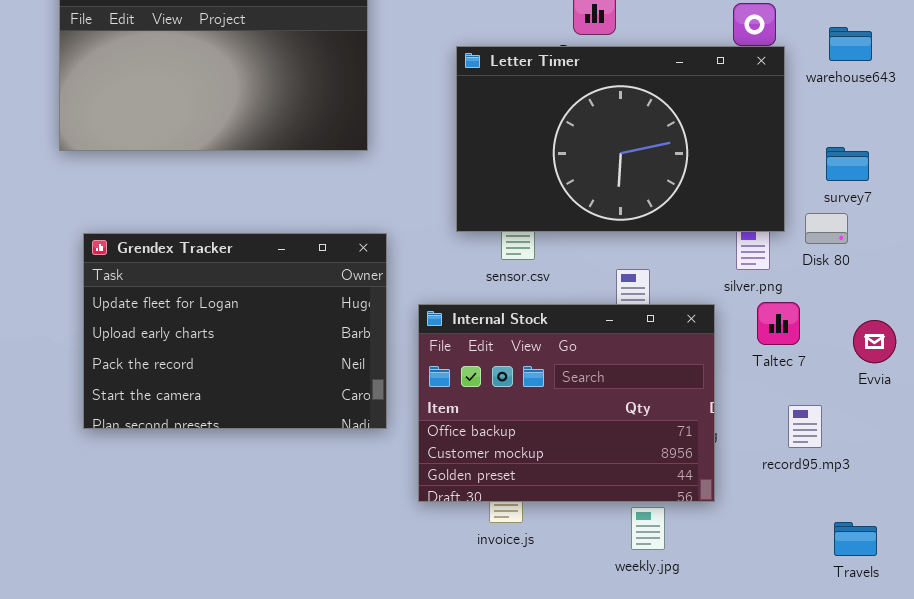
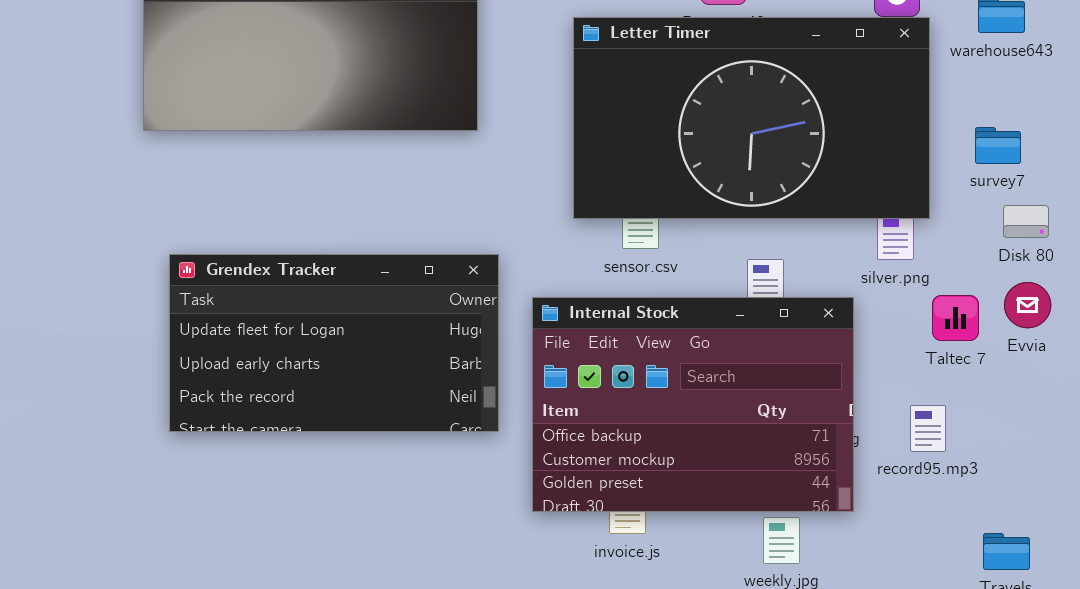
Disk 80: [805,213,848,244] -> [1003,205,1049,238], moved
Grendex Tracker: [83,233,387,429] -> [169,254,499,432], resized
Taltec 7: [757,302,800,345] -> [932,295,979,341], moved
Evvia: [853,320,896,363] -> [1004,282,1051,328], moved
record95.mp3: [788,405,822,448] -> [910,405,946,452], moved

